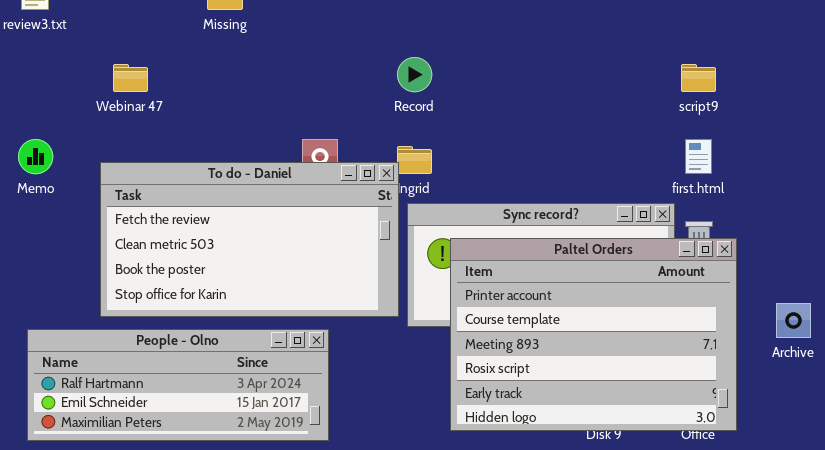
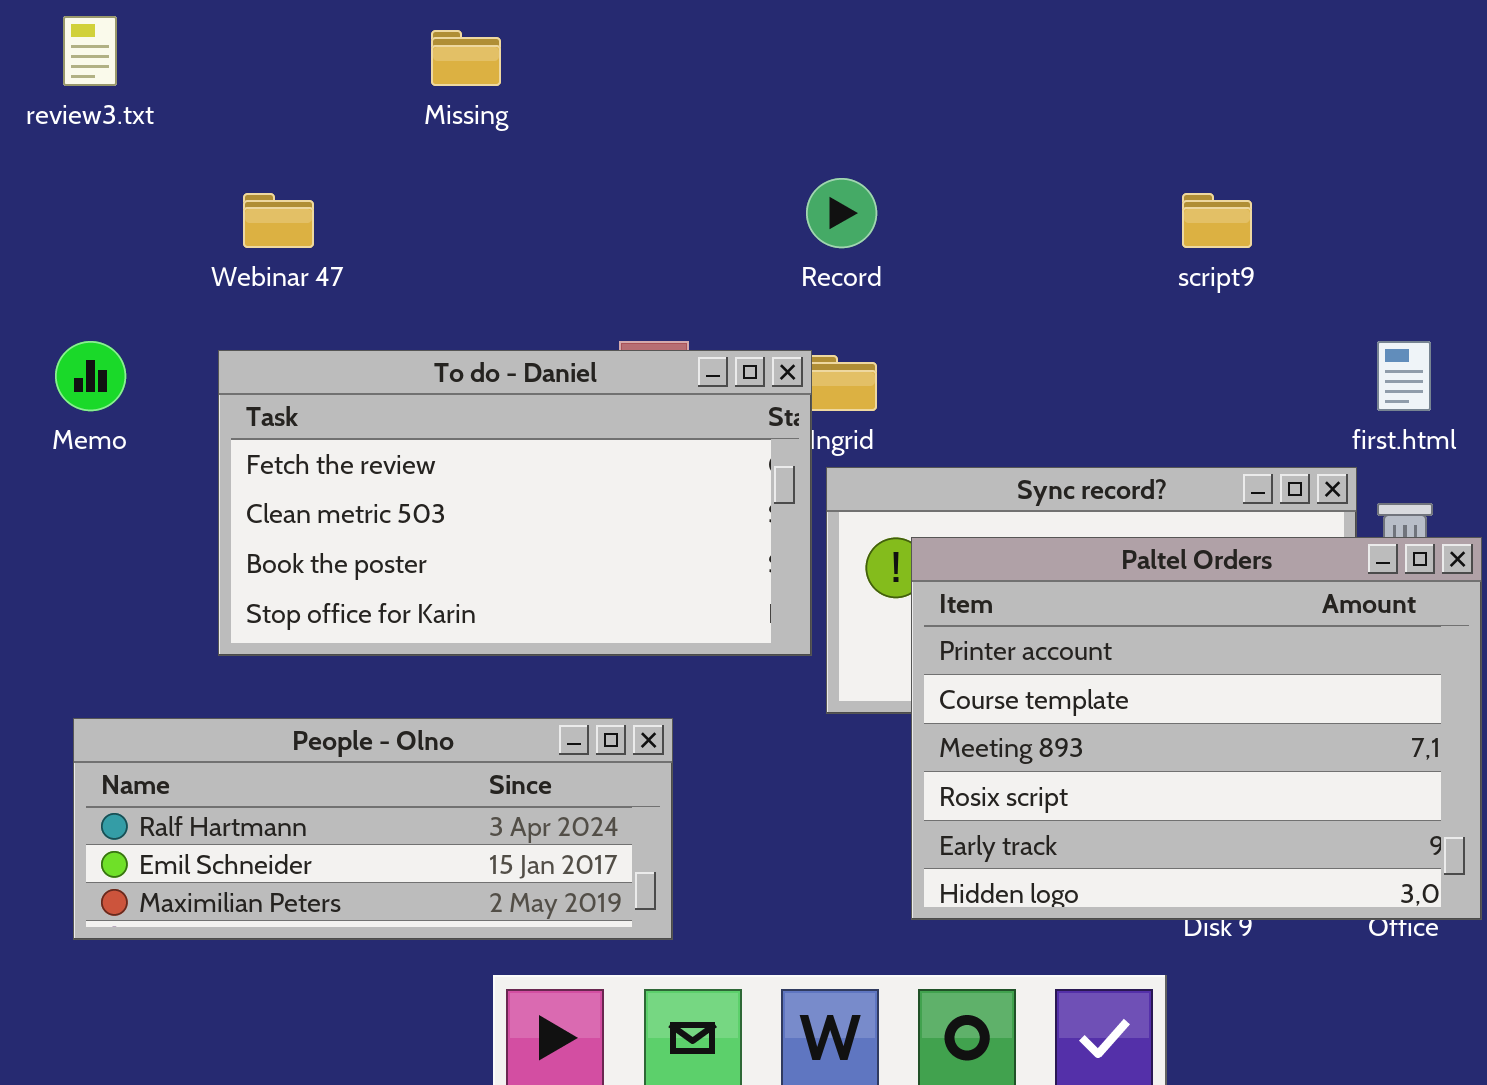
script9: [681,64,716,92] -> [1182,193,1252,248], moved
To do - Daniel: [100,162,399,317] -> [218,350,812,656], moved

